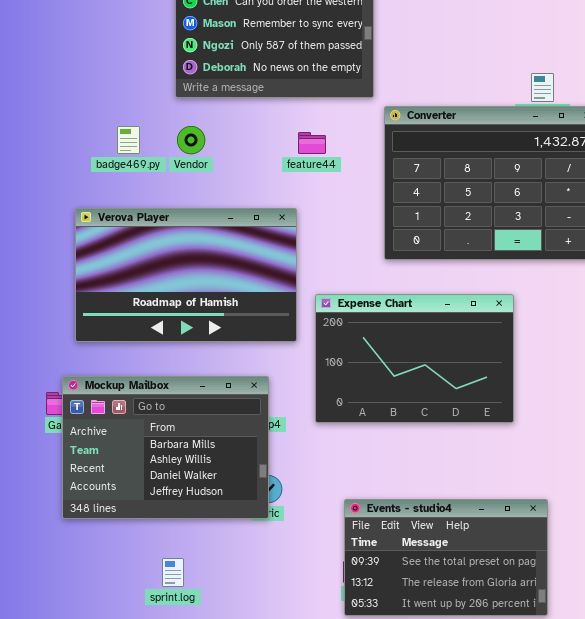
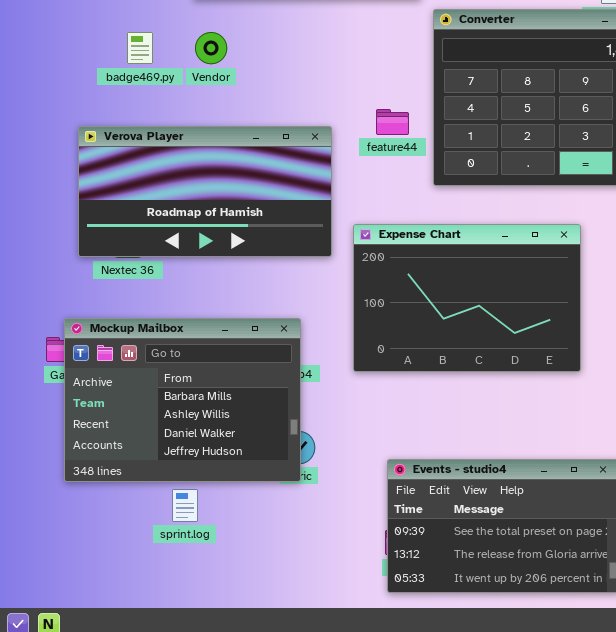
feature44: [298,132,326,154] -> [376,109,409,135], moved
Verova Player: [75,208,297,342] -> [78,126,332,257], resized
sprint.log: [162,558,184,587] -> [172,489,198,522], moved

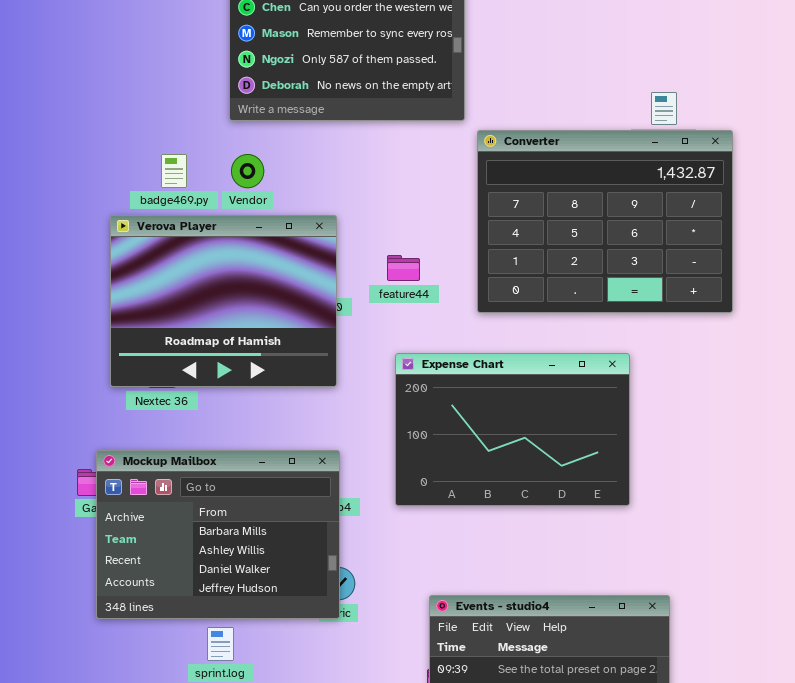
feature44: [376,109,409,135] -> [387,255,420,281], moved
Verova Player: [78,126,332,257] -> [110,215,337,387], resized

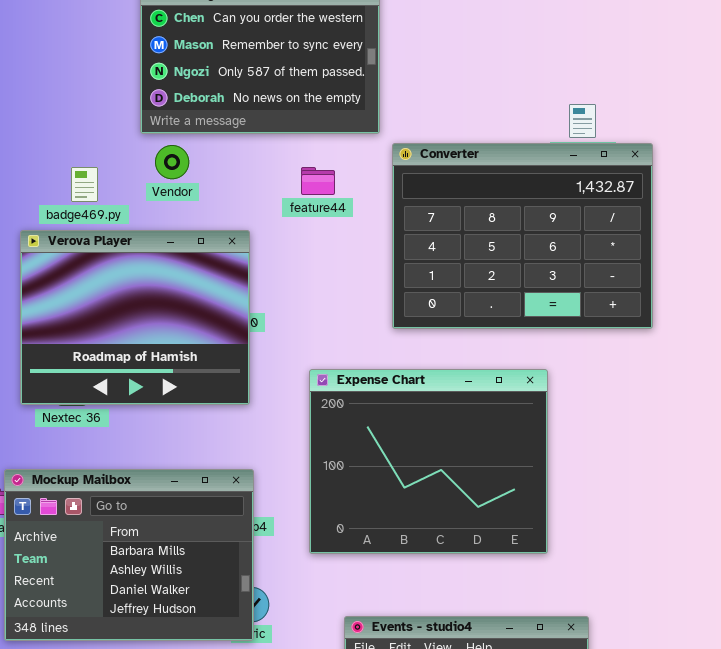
Vendor: [231,154,264,188] -> [155,145,189,179], moved
feature44: [387,255,420,281] -> [301,167,335,195], moved
Expense Chart: [395,353,630,506] -> [309,369,548,554], resized

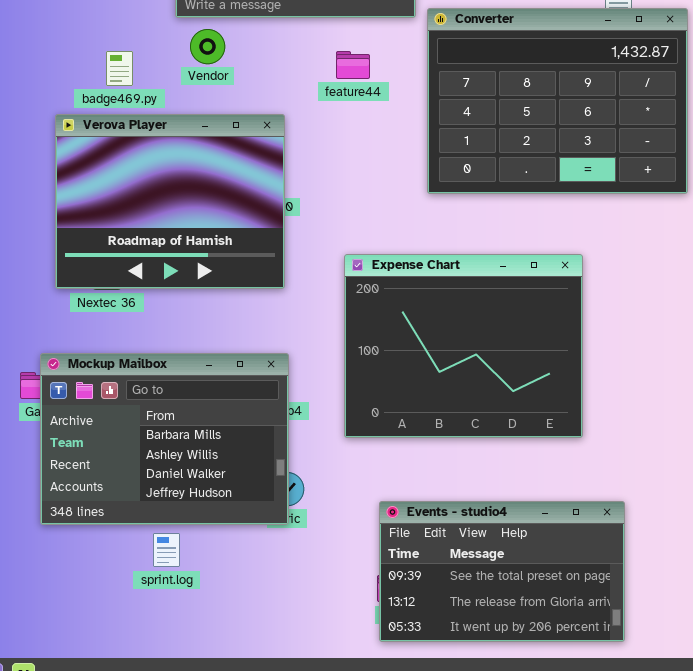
Converter: [392,143,653,329] -> [427,8,688,194], moved

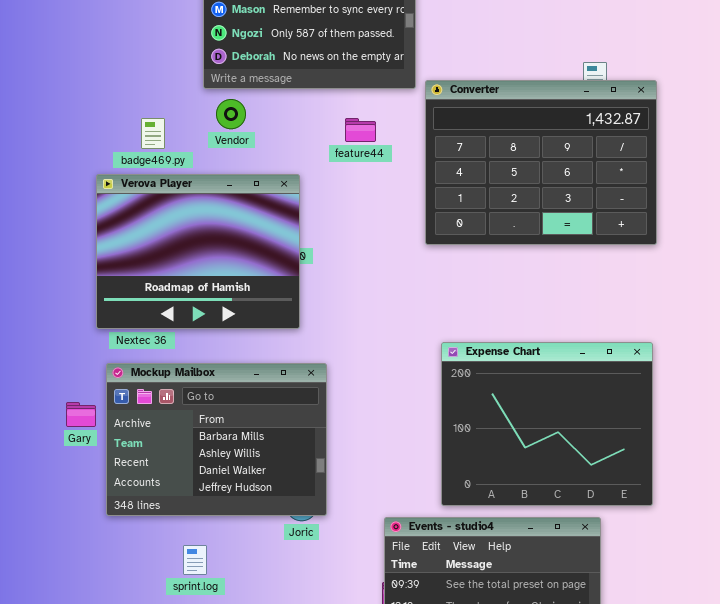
Expense Chart: [344,254,583,438] -> [441,342,653,506], moved
Mockup Mailbox: [40,353,289,525] -> [106,363,327,516], moved

